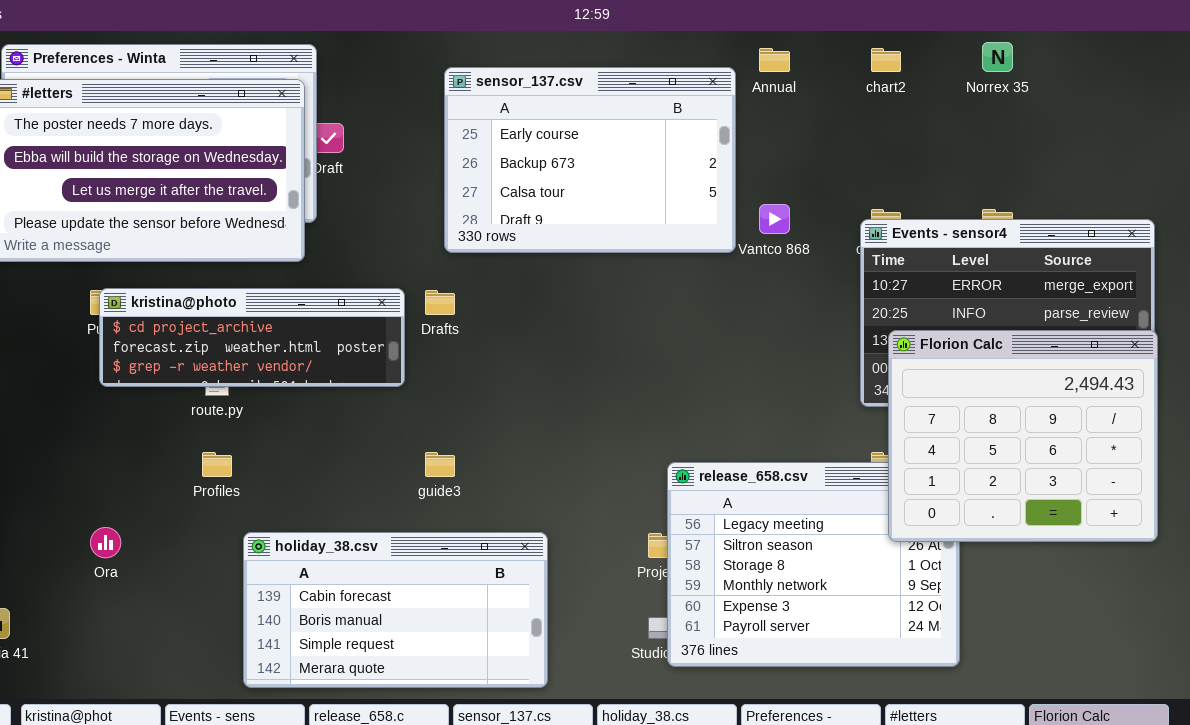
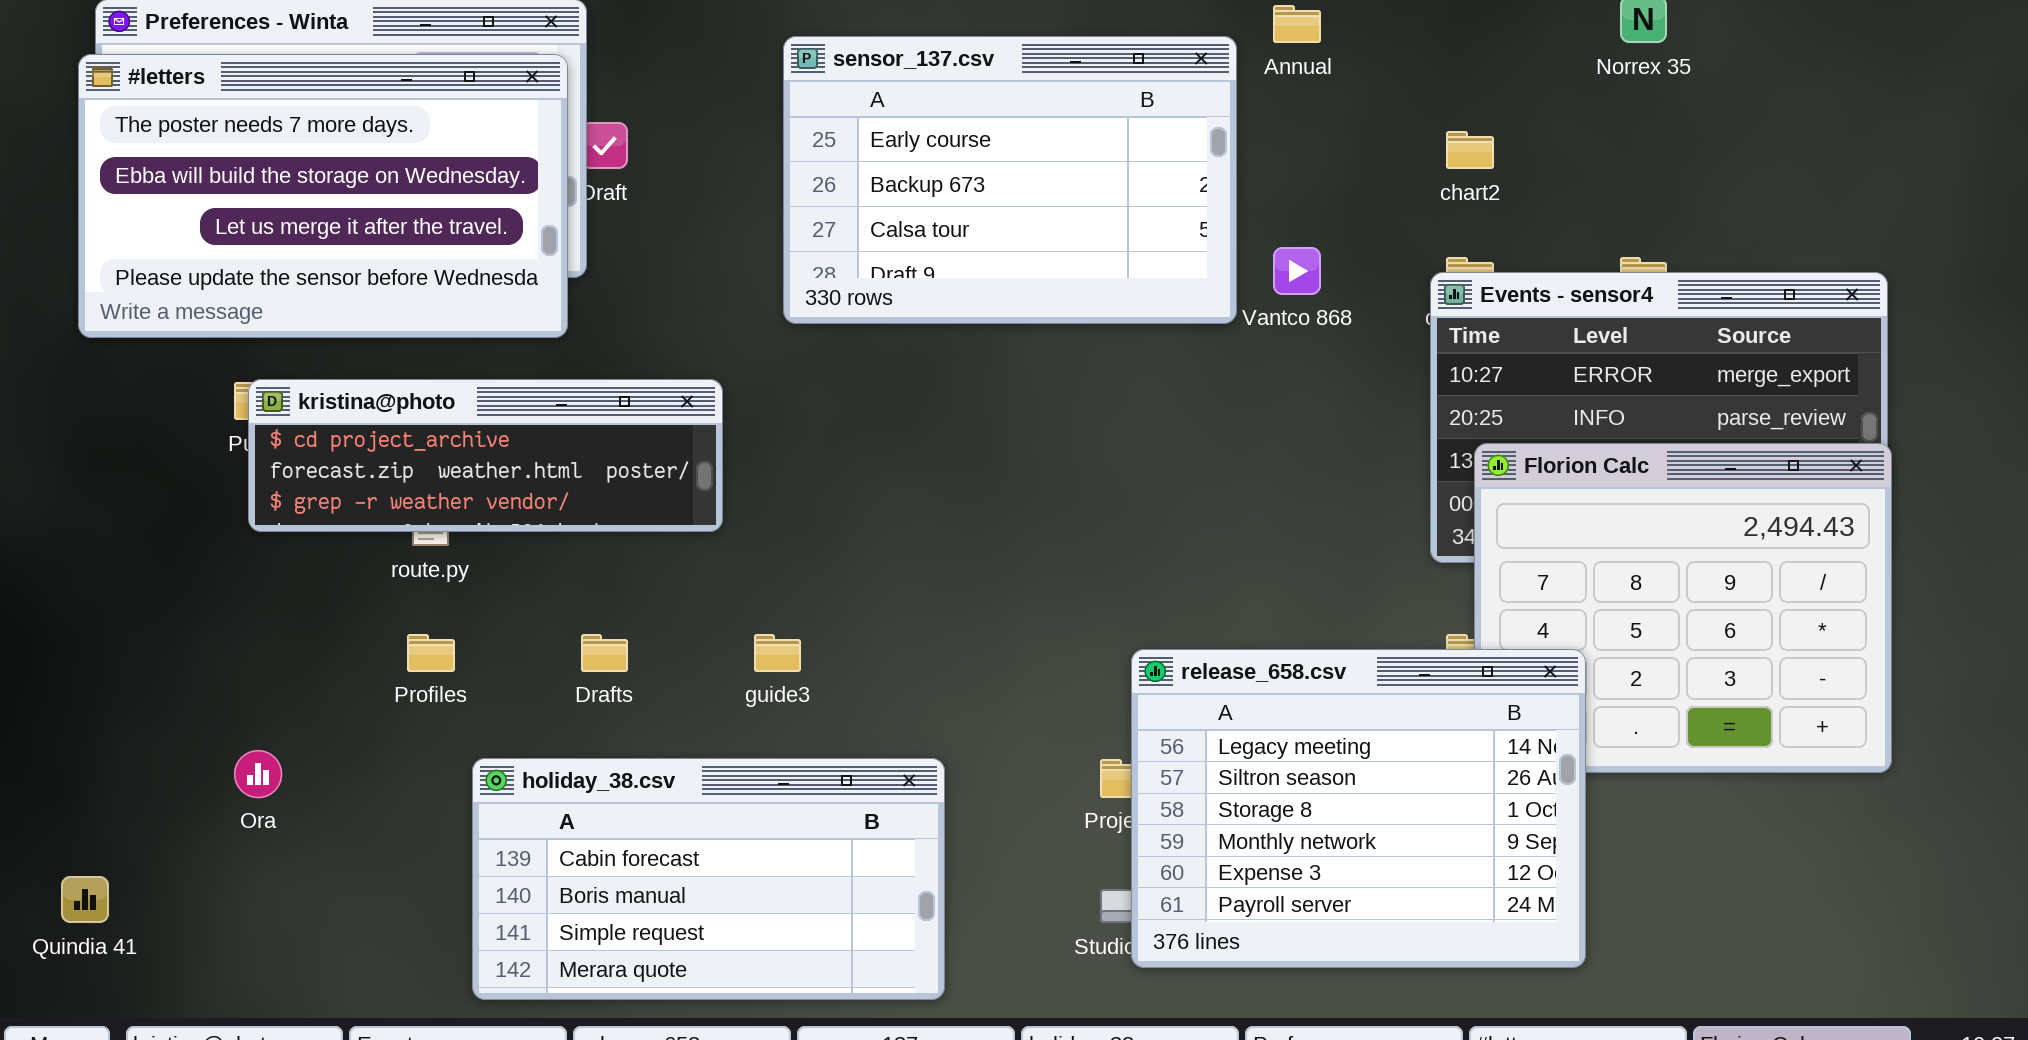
chart2: [871,48,901,72] -> [1446,131,1494,169], moved
Drafts: [425,290,455,315] -> [581,634,628,672], moved
release_658.csv: [667,462,960,667] -> [1131,649,1586,968], raised

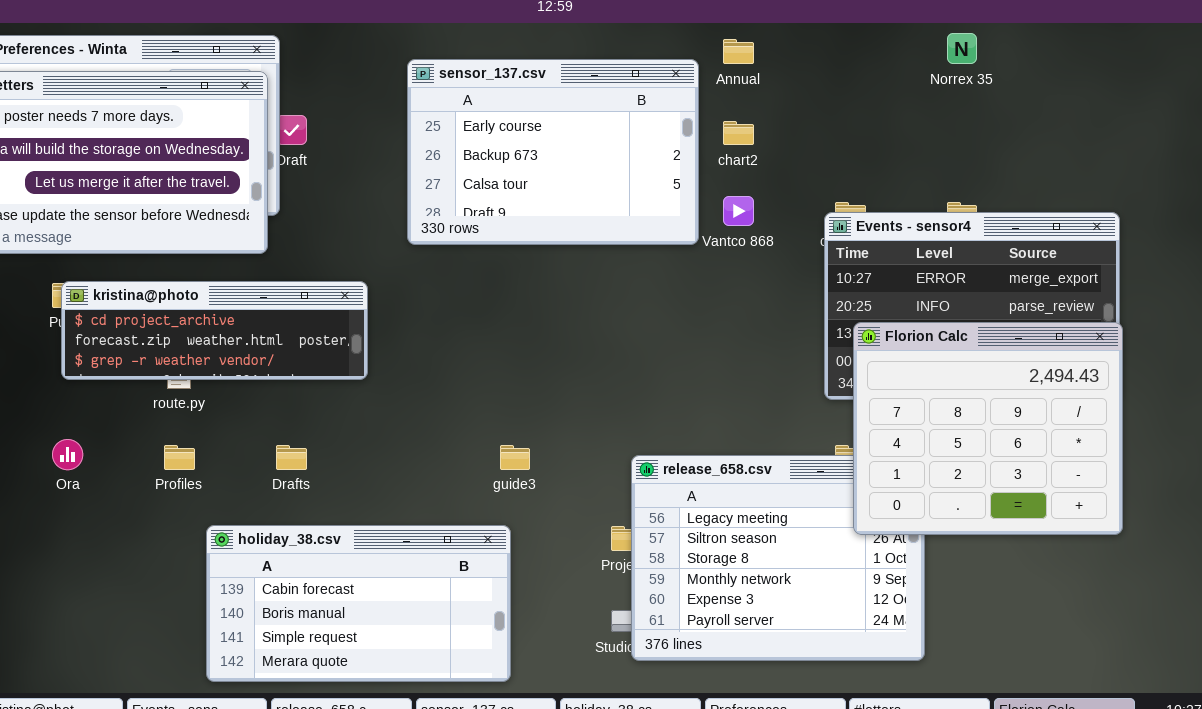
chart2: [1446,131,1494,169] -> [723,121,754,145], moved
Florion Calc: [1474,443,1892,773] -> [853,322,1123,535], raised
guide3: [754,634,801,672] -> [500,445,530,470], moved
Ora: [234,750,282,798] -> [52,439,83,470], moved

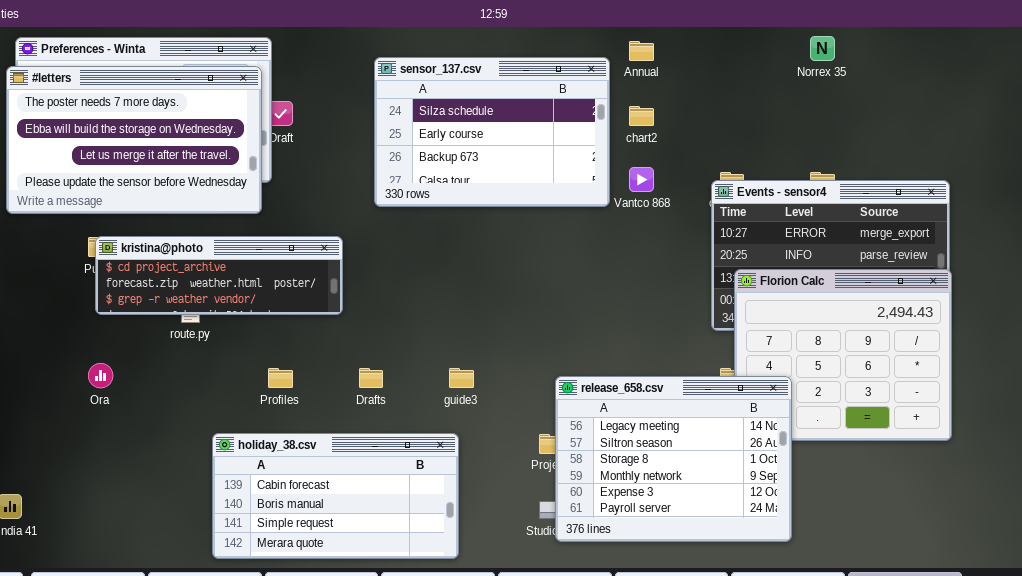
sensor_137.csv: [407,59,699,245] -> [374,57,610,207], scrolled up 1 row
Profiles: [164,445,195,470] -> [268,368,293,388], moved
Drafts: [276,445,307,470] -> [359,368,383,388], moved
release_658.csv: [631,455,925,661] -> [555,376,792,542], raised

